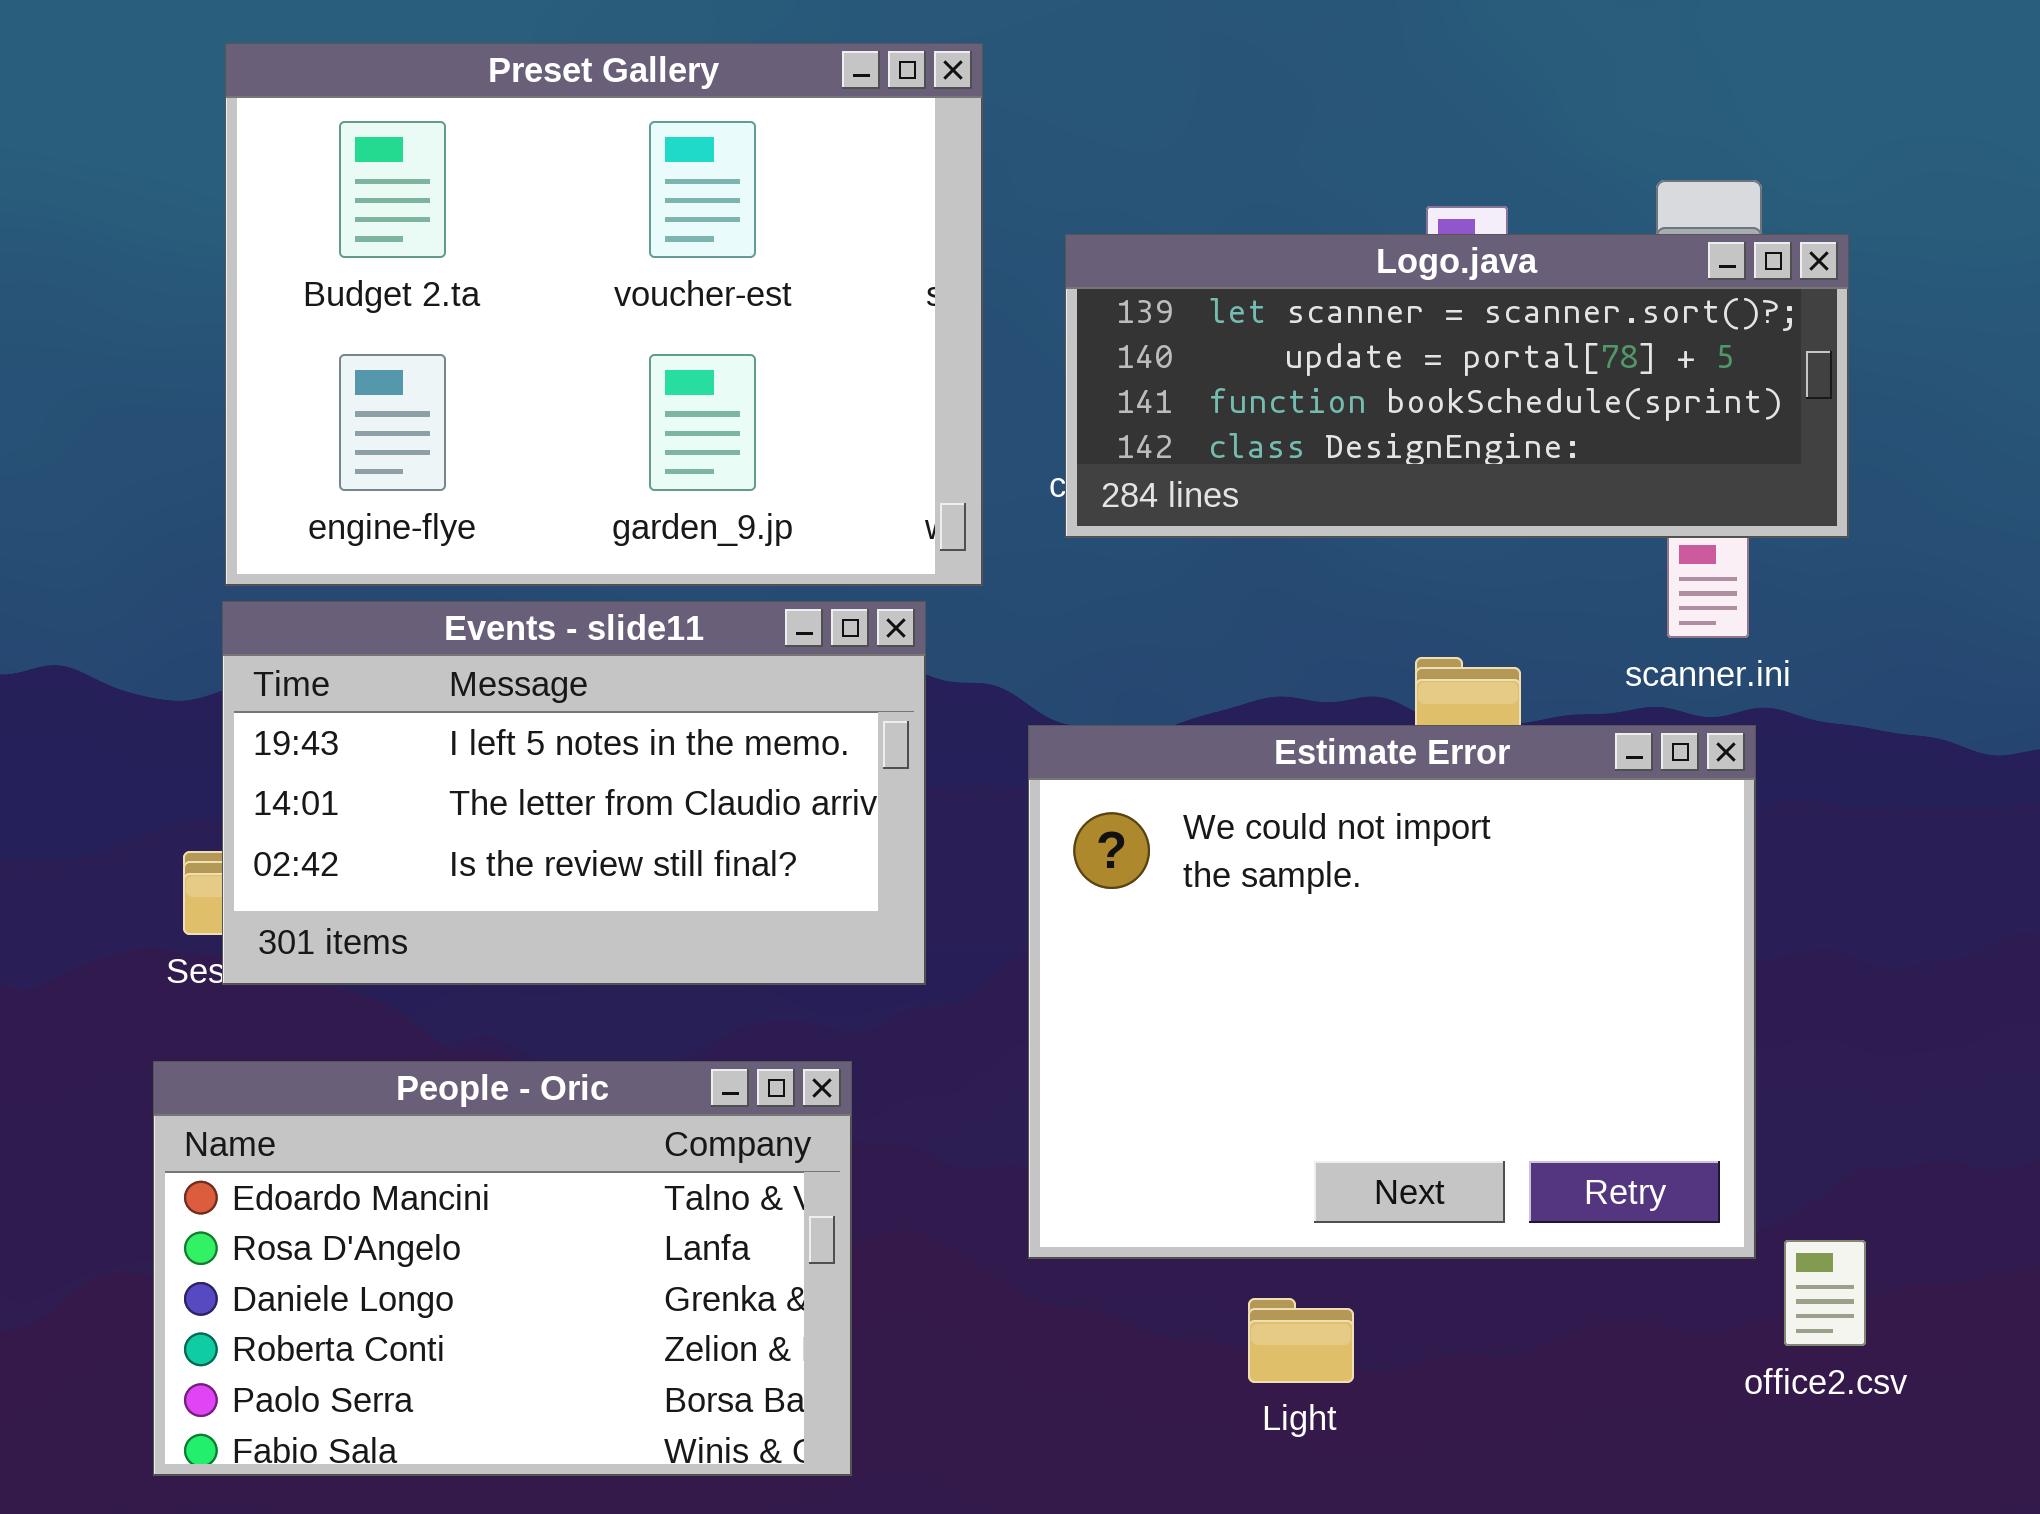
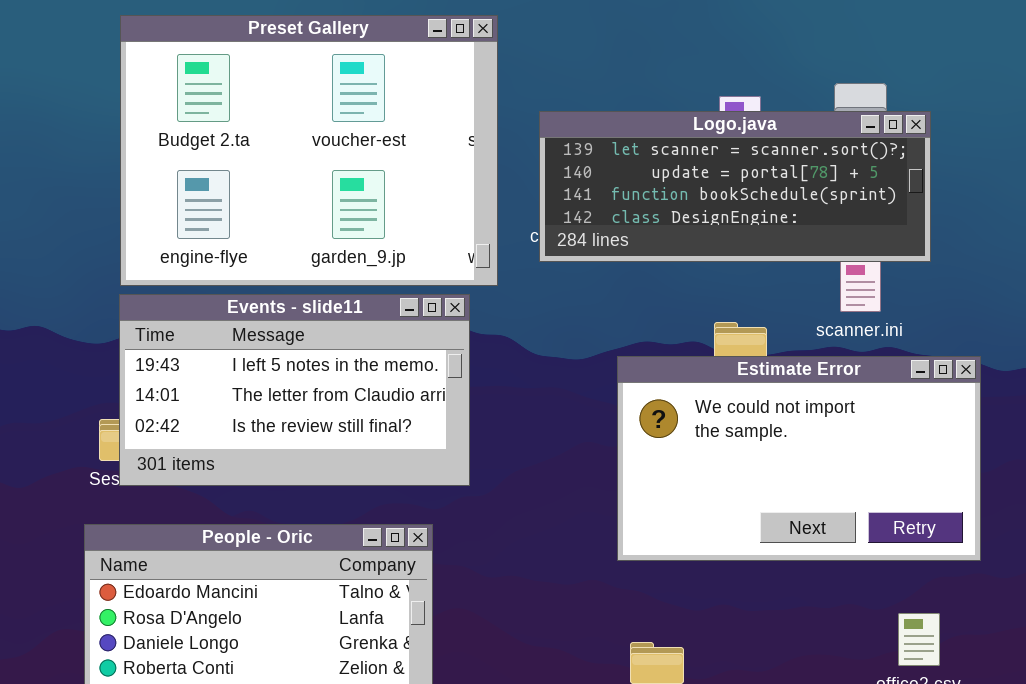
Estimate Error: [1028,725,1756,1259] -> [617,356,981,561], moved, resized

